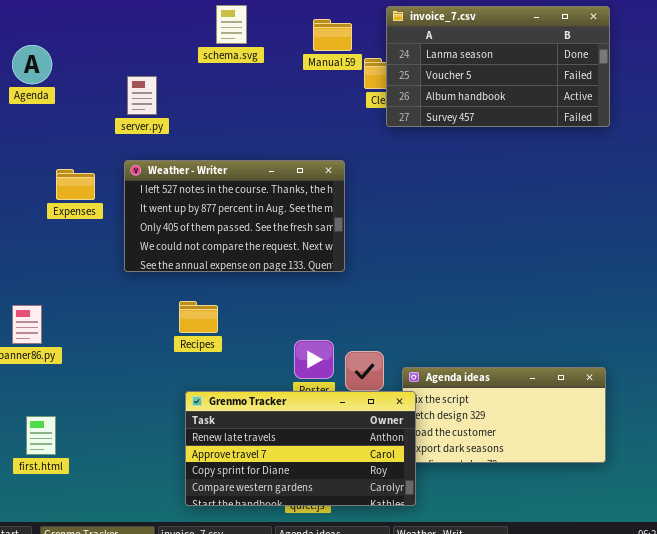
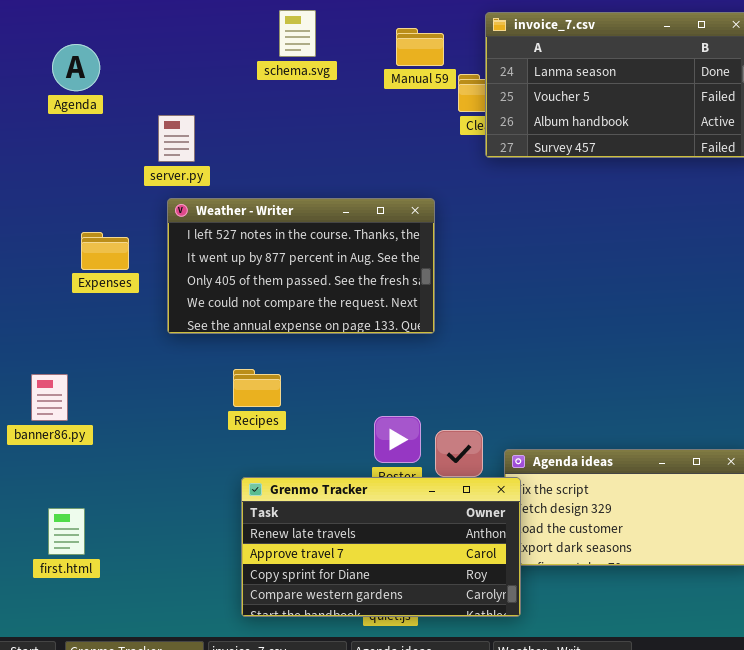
Agenda: [12,45,52,84] -> [52,44,100,91], moved
server.py: [127,76,157,115] -> [158,115,195,162], moved
Expenses: [56,169,95,200] -> [81,232,129,270], moved

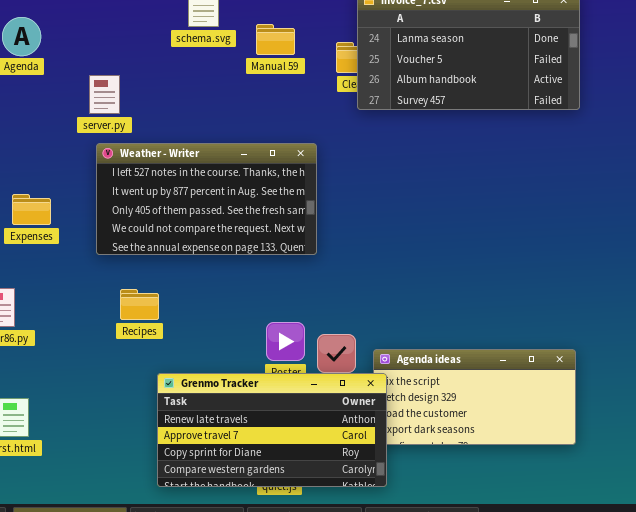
Manual 59: [396,28,444,66] -> [256,24,295,55], moved
Expenses: [81,232,129,270] -> [12,194,51,225], moved
Recipes: [233,369,281,407] -> [120,289,159,320], moved

